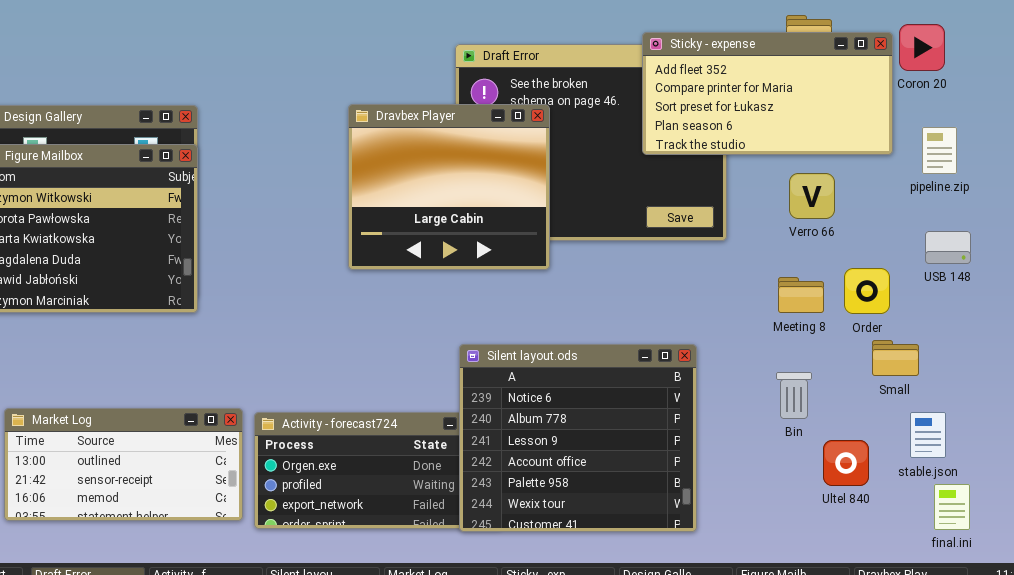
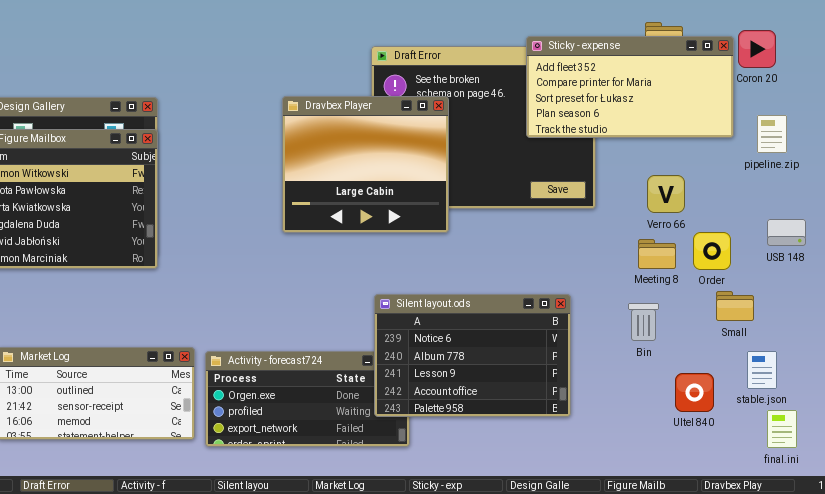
Verro 66: [789,173,835,219] -> [647,175,685,213], moved
USB 148: [925,231,971,264] -> [767,219,806,246], moved
Silent layout.ods: [459,344,697,532] -> [374,294,571,417], resized
Bin: [776,372,812,419] -> [628,303,659,341], moved

